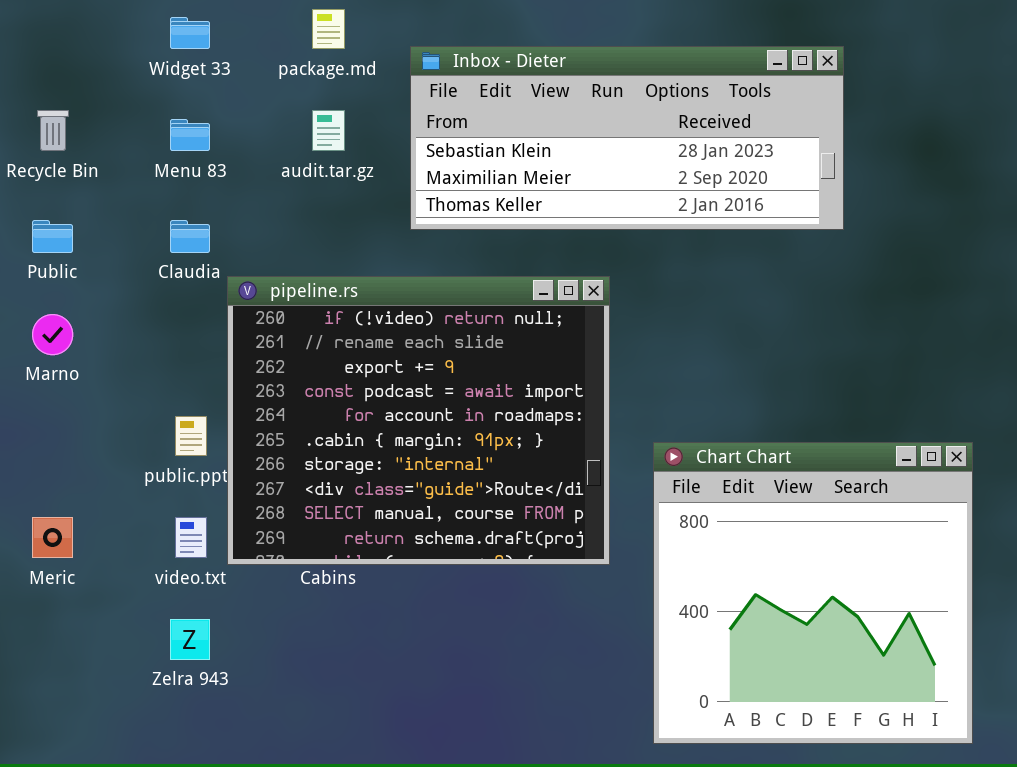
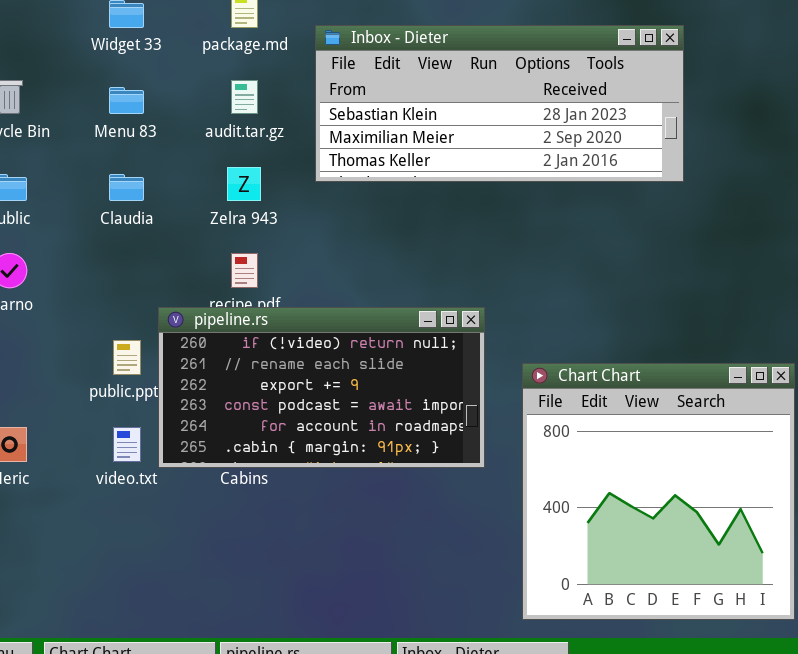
pipeline.rs: [227,276,610,565] -> [158,307,485,468], resized
Zelra 943: [170,619,210,660] -> [227,167,261,201], moved

